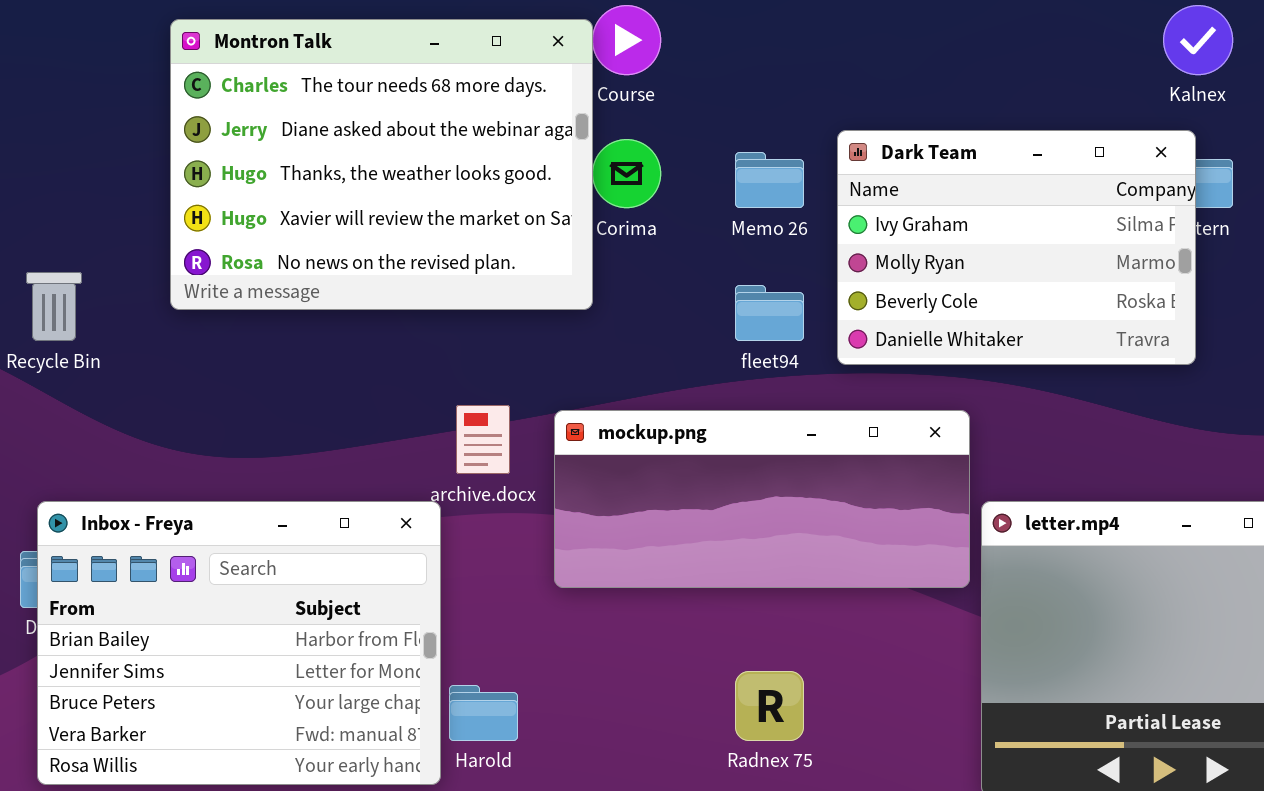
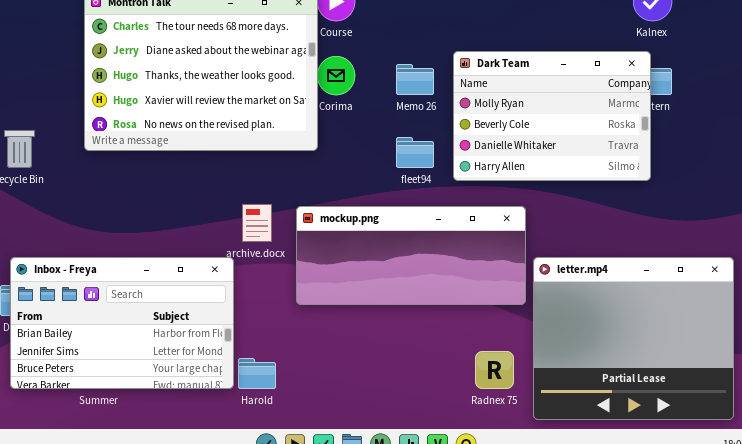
Dark Team: [837,130,1196,365] -> [453,51,651,181], scrolled down 1 row
Inbox - Freya: [37,501,441,785] -> [10,257,234,389], resized
Radnex 75: [735,671,804,741] -> [475,351,514,389], moved

